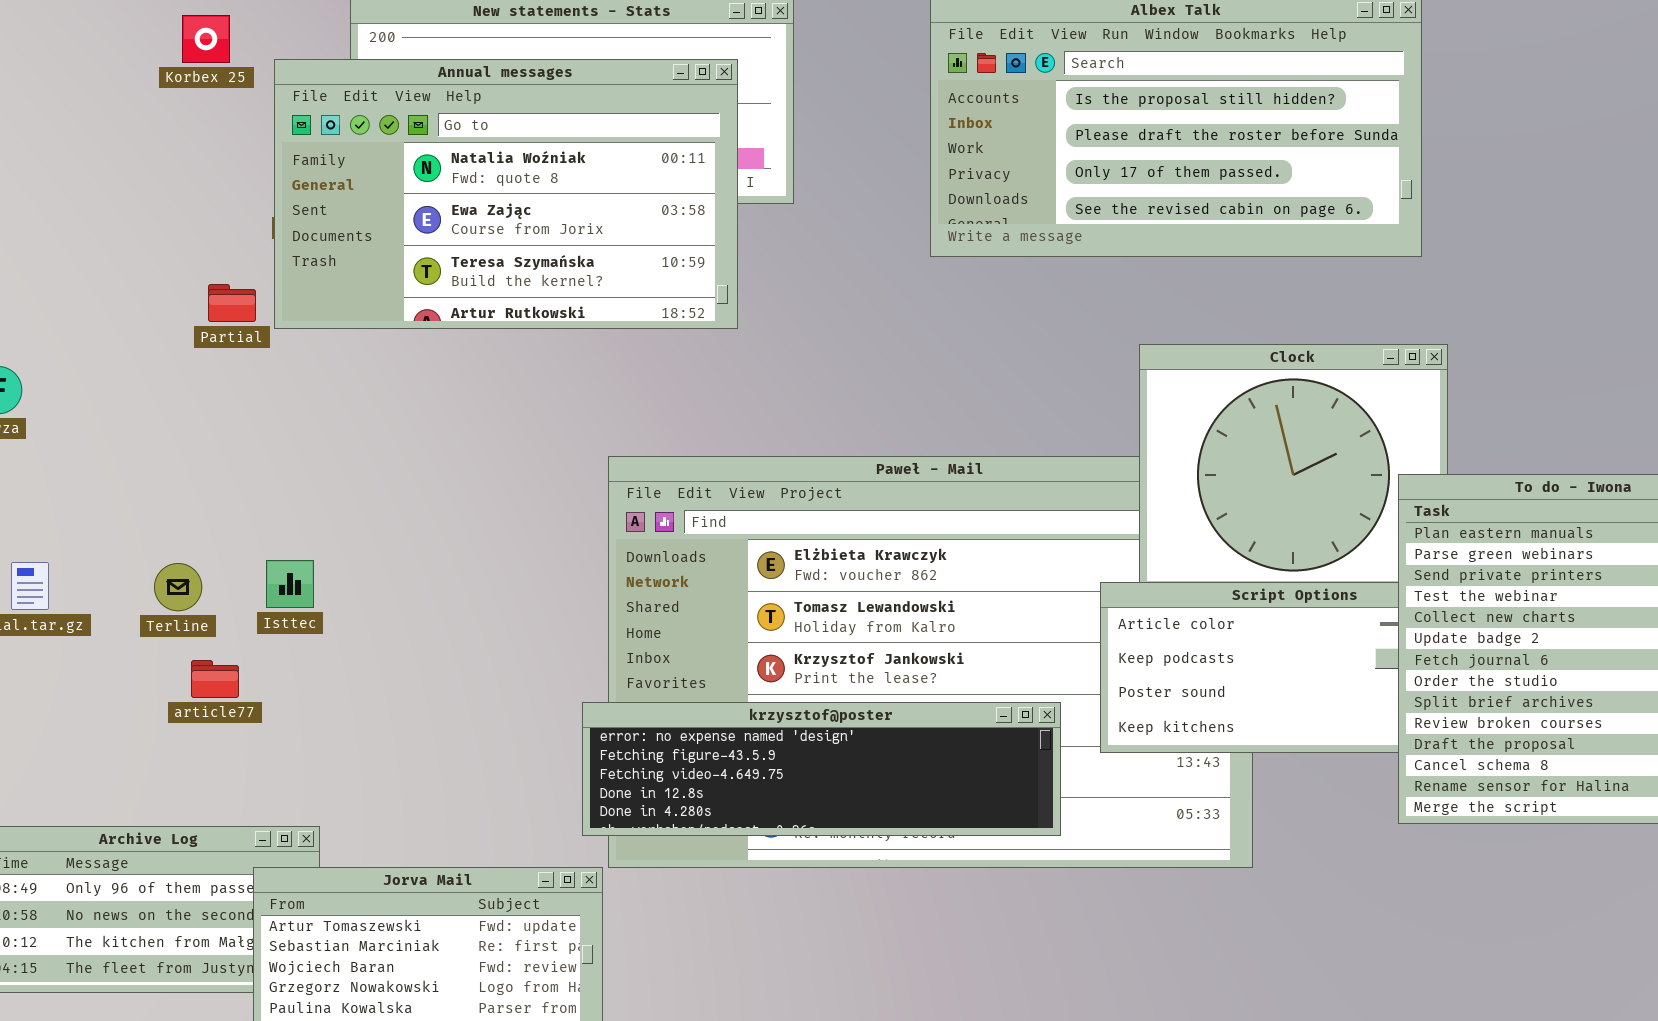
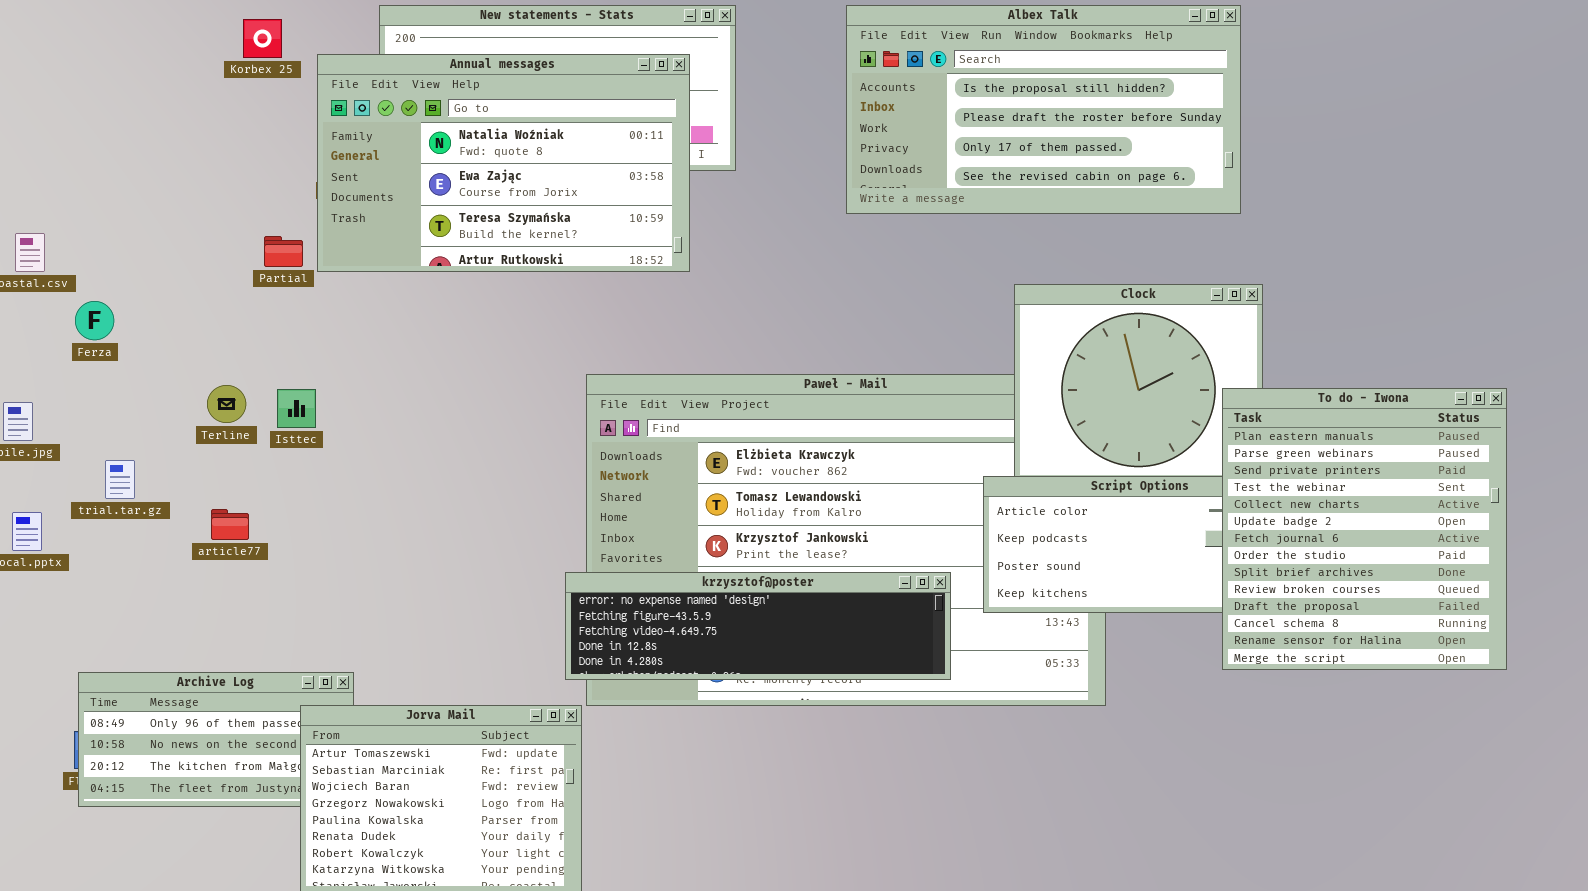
Isttec: [266,560,314,608] -> [277,389,316,428], moved
Terline: [154,563,202,611] -> [207,385,246,423], moved
article77: [191,660,239,698] -> [211,509,249,540], moved

